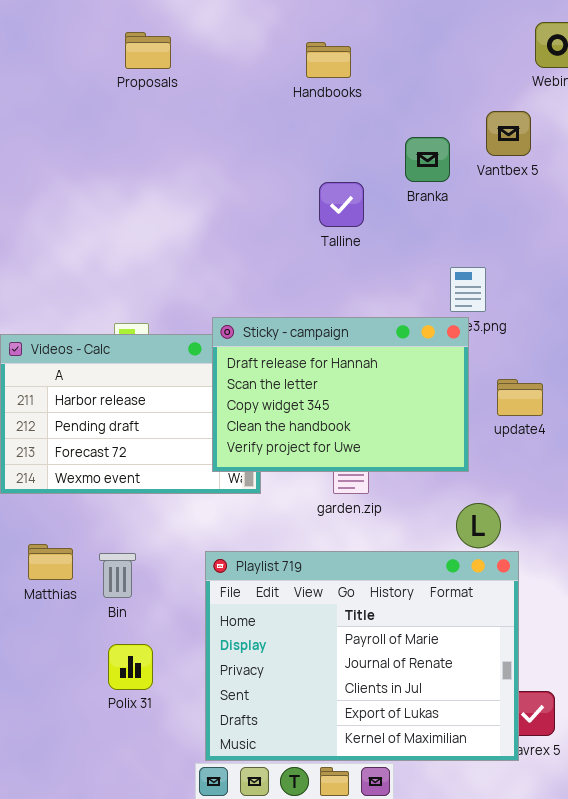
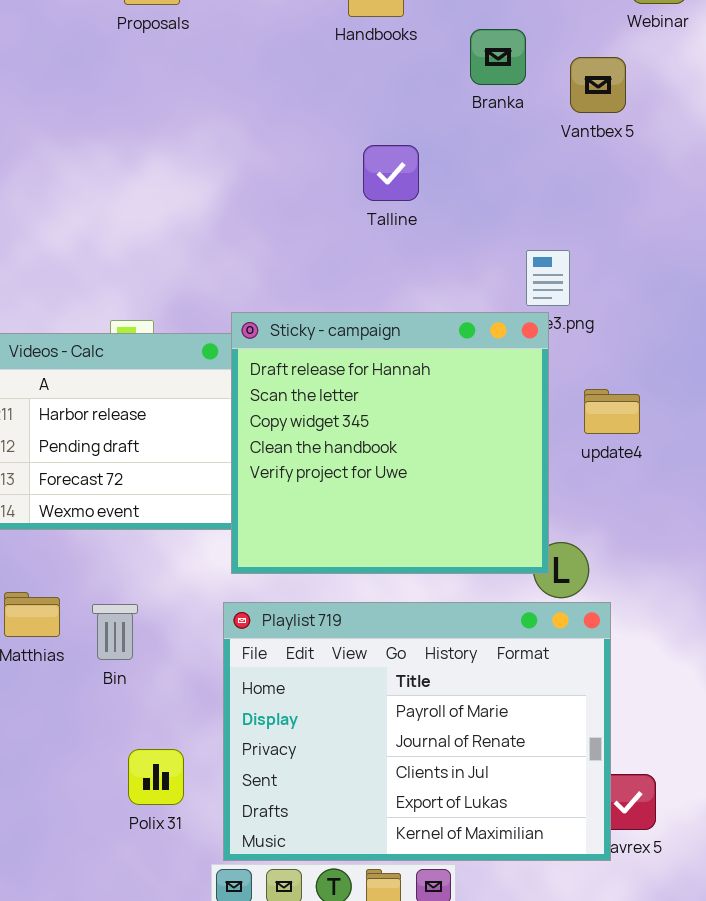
Branka: [405,137,450,182] -> [470,29,526,85], moved
Sticky - campaign: [212,317,469,472] -> [231,312,549,574], resized
Polix 31: [108,644,153,690] -> [128,749,184,805], moved

